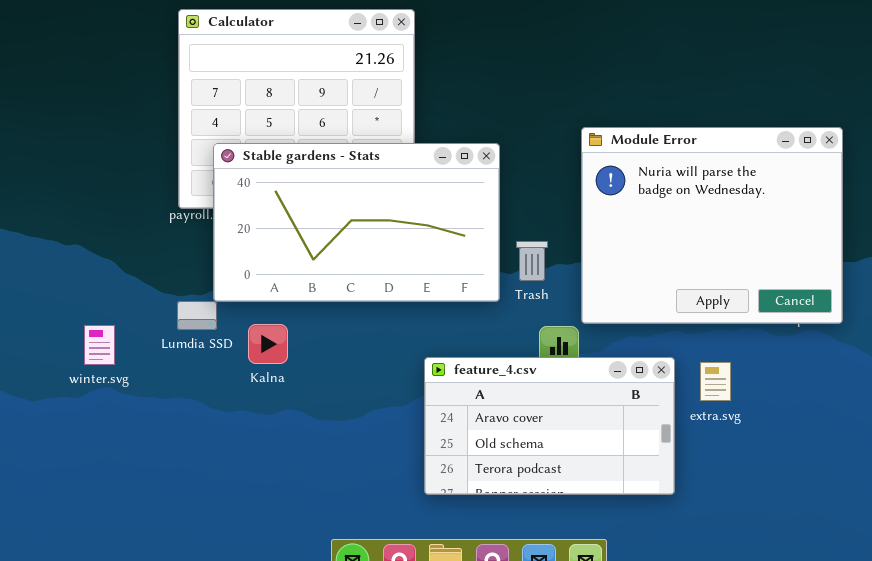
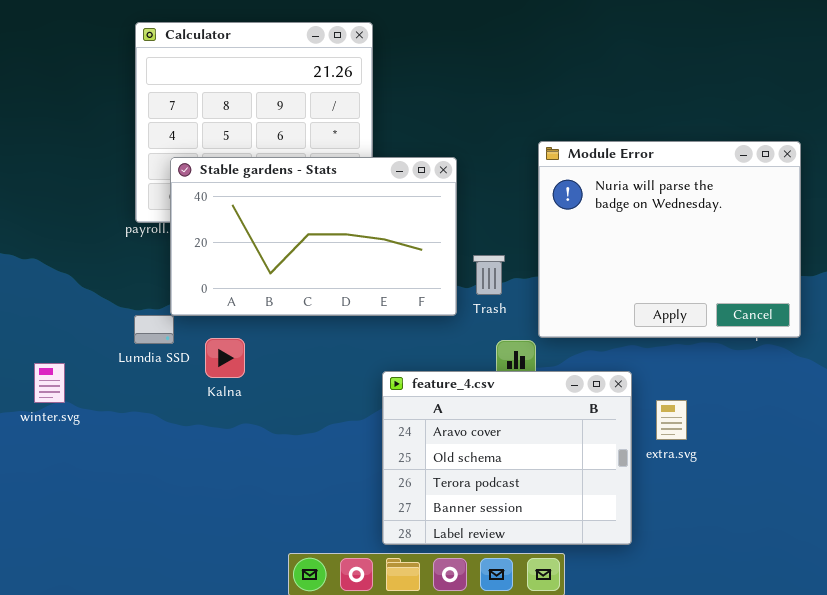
winter.svg: [84,325,115,365] -> [34,363,65,403], moved
feature_4.csv: [424,357,675,495] -> [382,371,632,545], resized
extra.svg: [700,362,731,401] -> [656,400,687,440], moved

